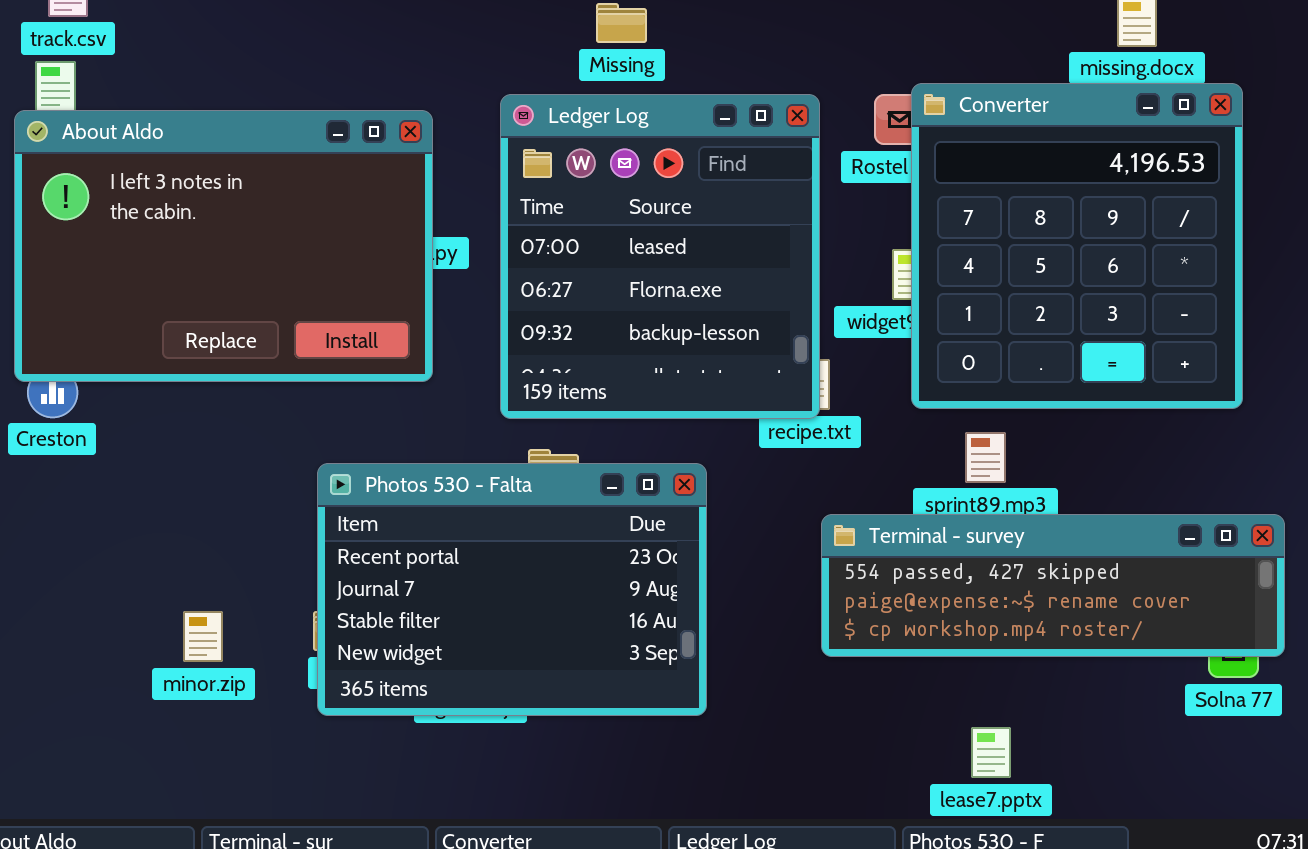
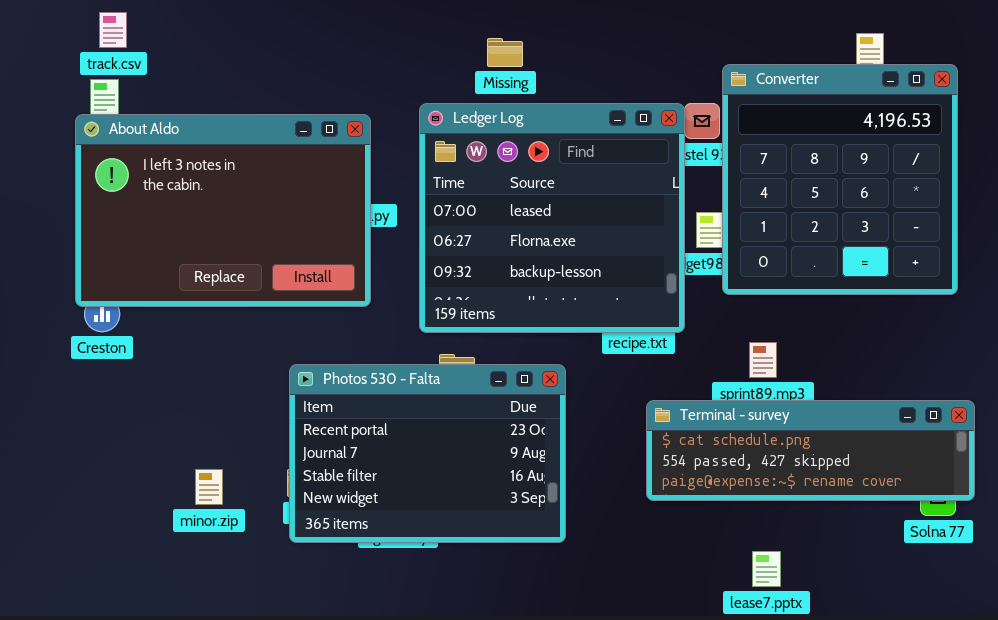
Converter: [911,83,1243,409] -> [722,64,958,295], moved
Ledger Log: [500,94,820,419] -> [419,103,685,333], resized
Terminal - survey: [821,514,1285,657] -> [646,400,975,501], scrolled up 1 row

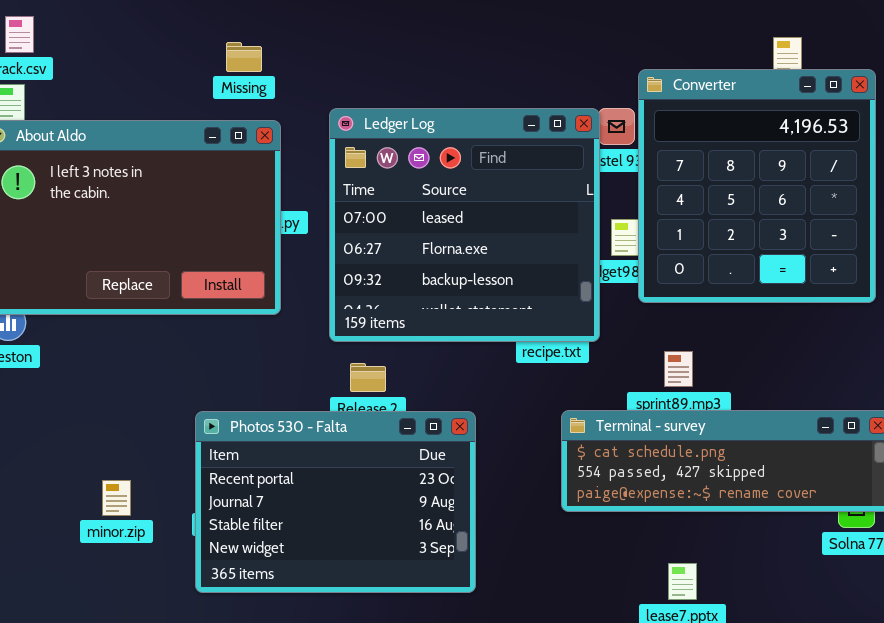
Missing: [487,38,523,67] -> [226,42,262,72], moved
Photos 530 - Falta: [289,364,566,543] -> [195,411,476,593], moved

